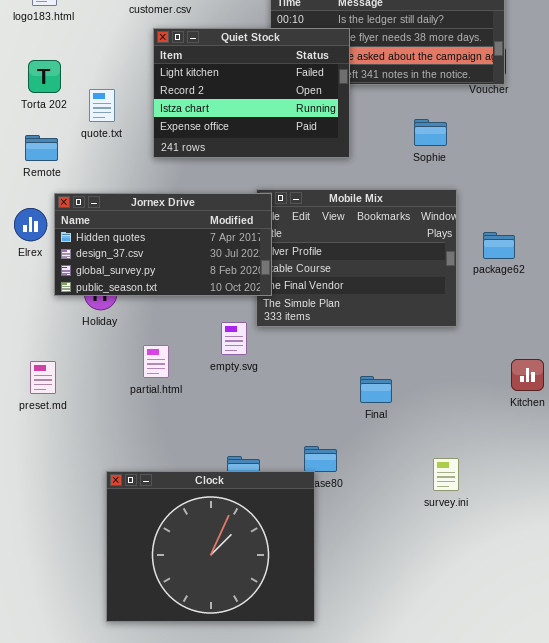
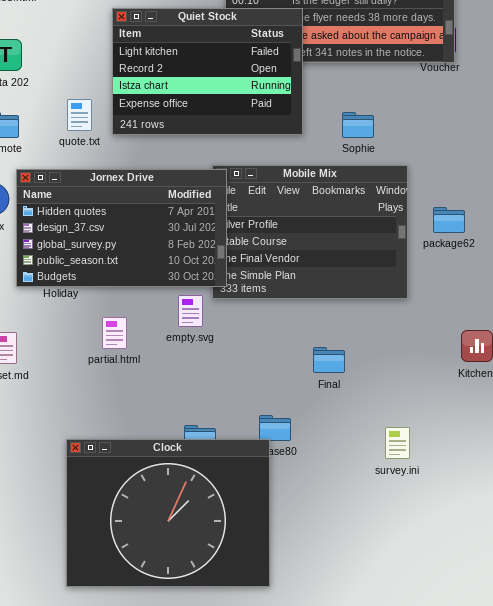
quote.txt: [89,89,115,122] -> [67,99,92,131], moved
Sophie: [414,119,447,146] -> [342,112,374,138], moved
Jornex Drive: [54,193,272,296] -> [16,169,227,287], resized

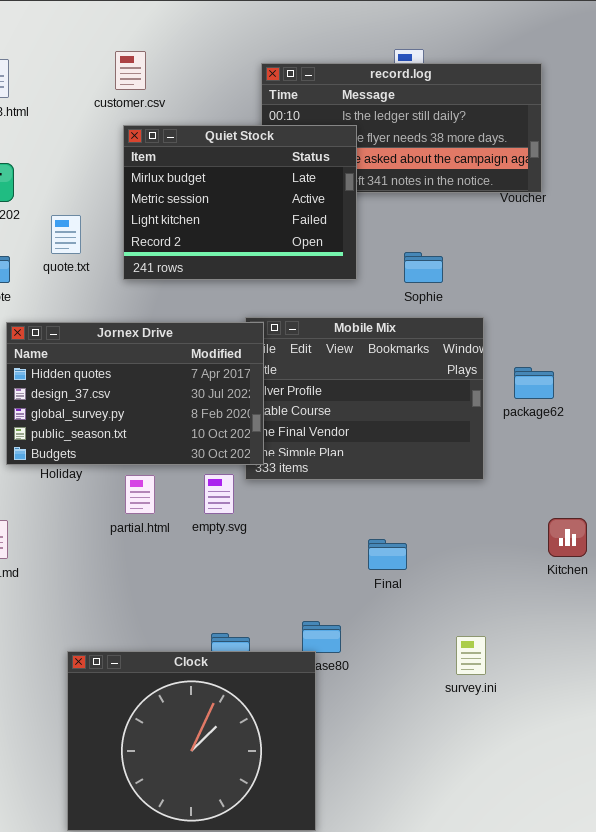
Quiet Stock: [112,8,303,135] -> [123,125,357,280], scrolled up 2 rows
quote.txt: [67,99,92,131] -> [51,215,81,254], moved
partial.html: [102,317,127,349] -> [125,475,155,514], moved

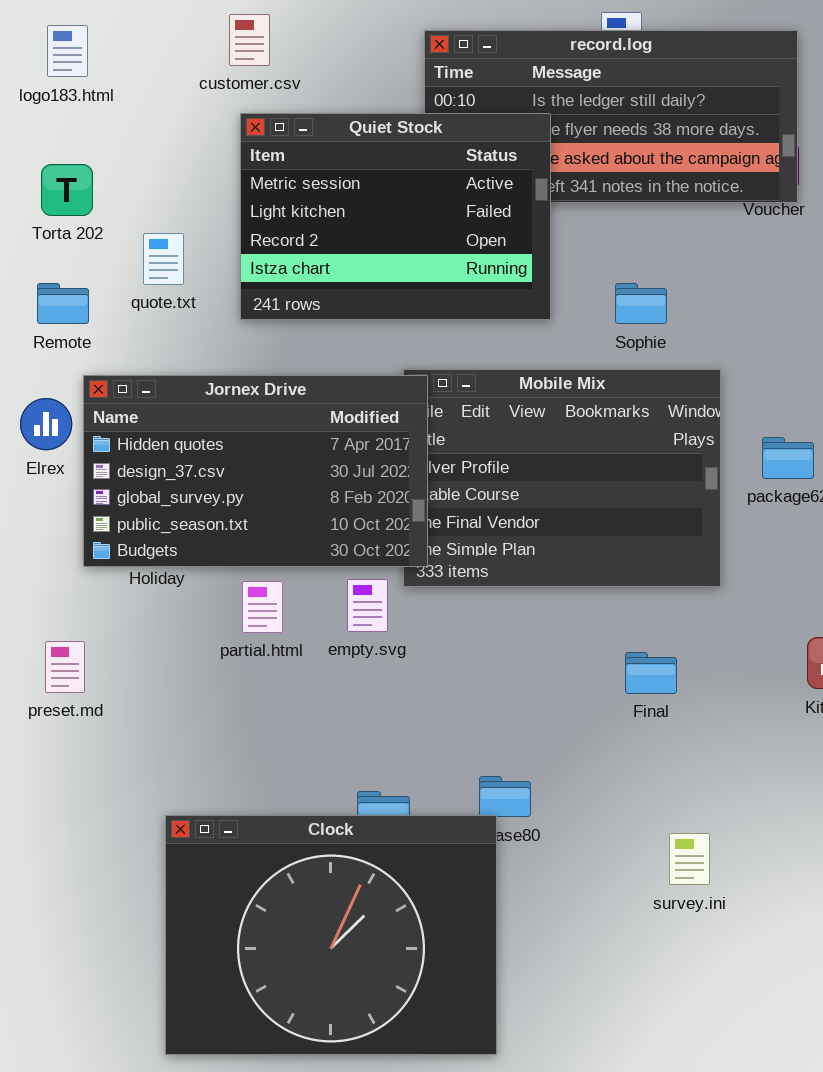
Quiet Stock: [123,125,357,280] -> [240,113,551,320], scrolled down 1 row
Final: [368,539,407,570] -> [625,652,677,694], moved
survey.ini: [456,636,486,675] -> [669,833,710,885], moved

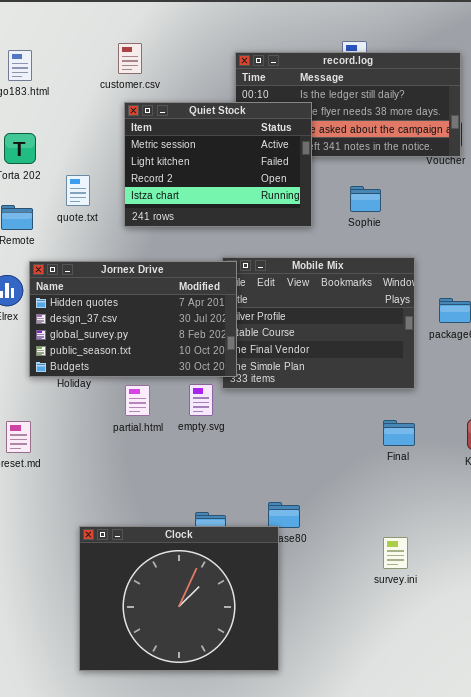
Sophie: [615,283,667,324] -> [350,186,381,212], moved
Final: [625,652,677,694] -> [383,420,415,446], moved

